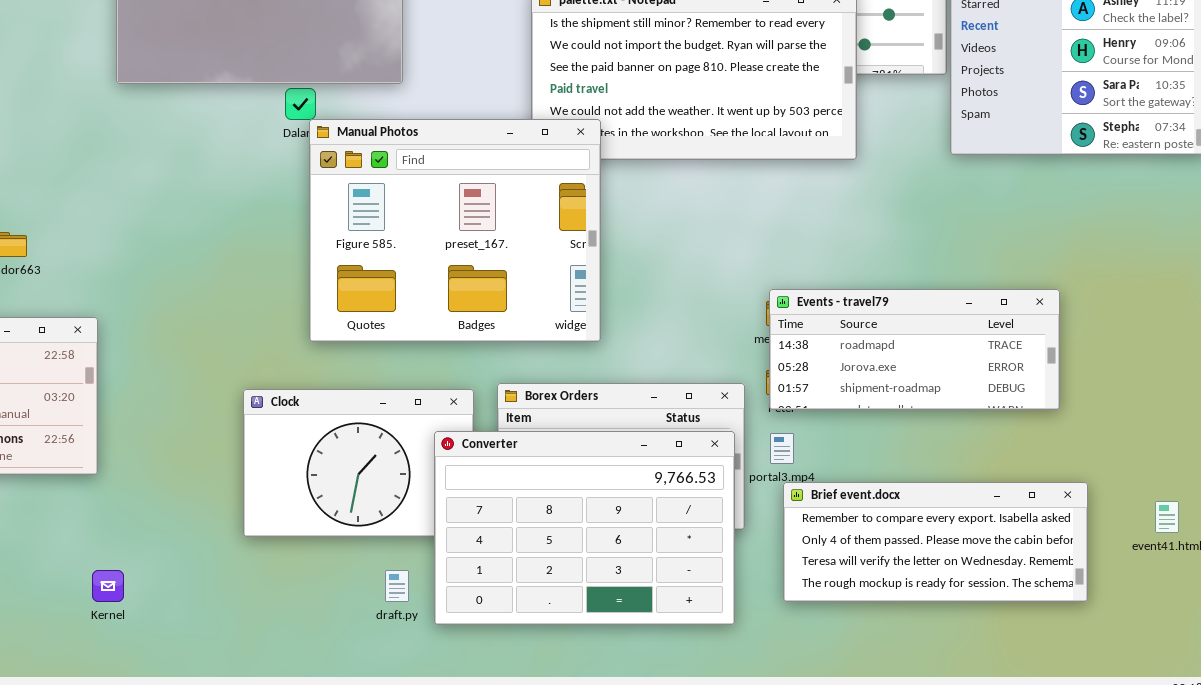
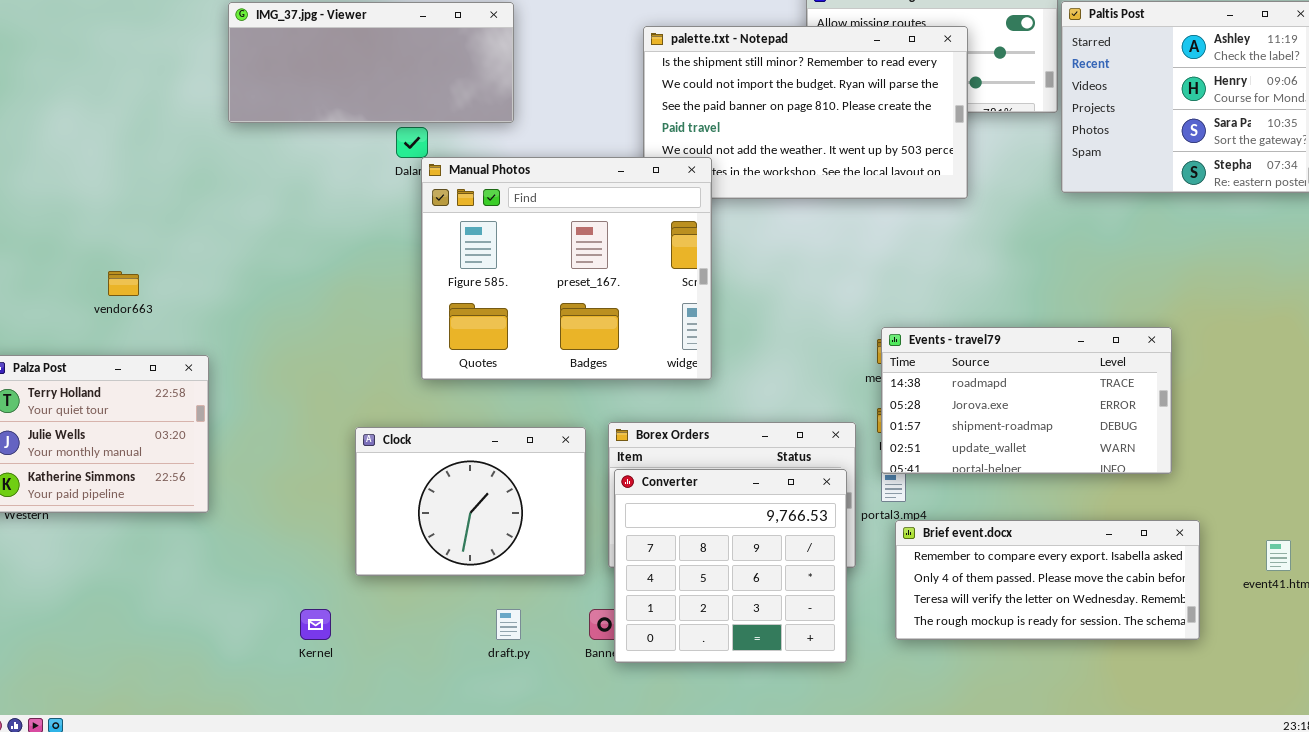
Events - travel79: [769,289,1060,410] -> [881,327,1172,474], resized
Converter: [434,431,735,625] -> [614,469,847,663], resized
Kernel: [92,570,124,602] -> [300,609,331,640], moved

